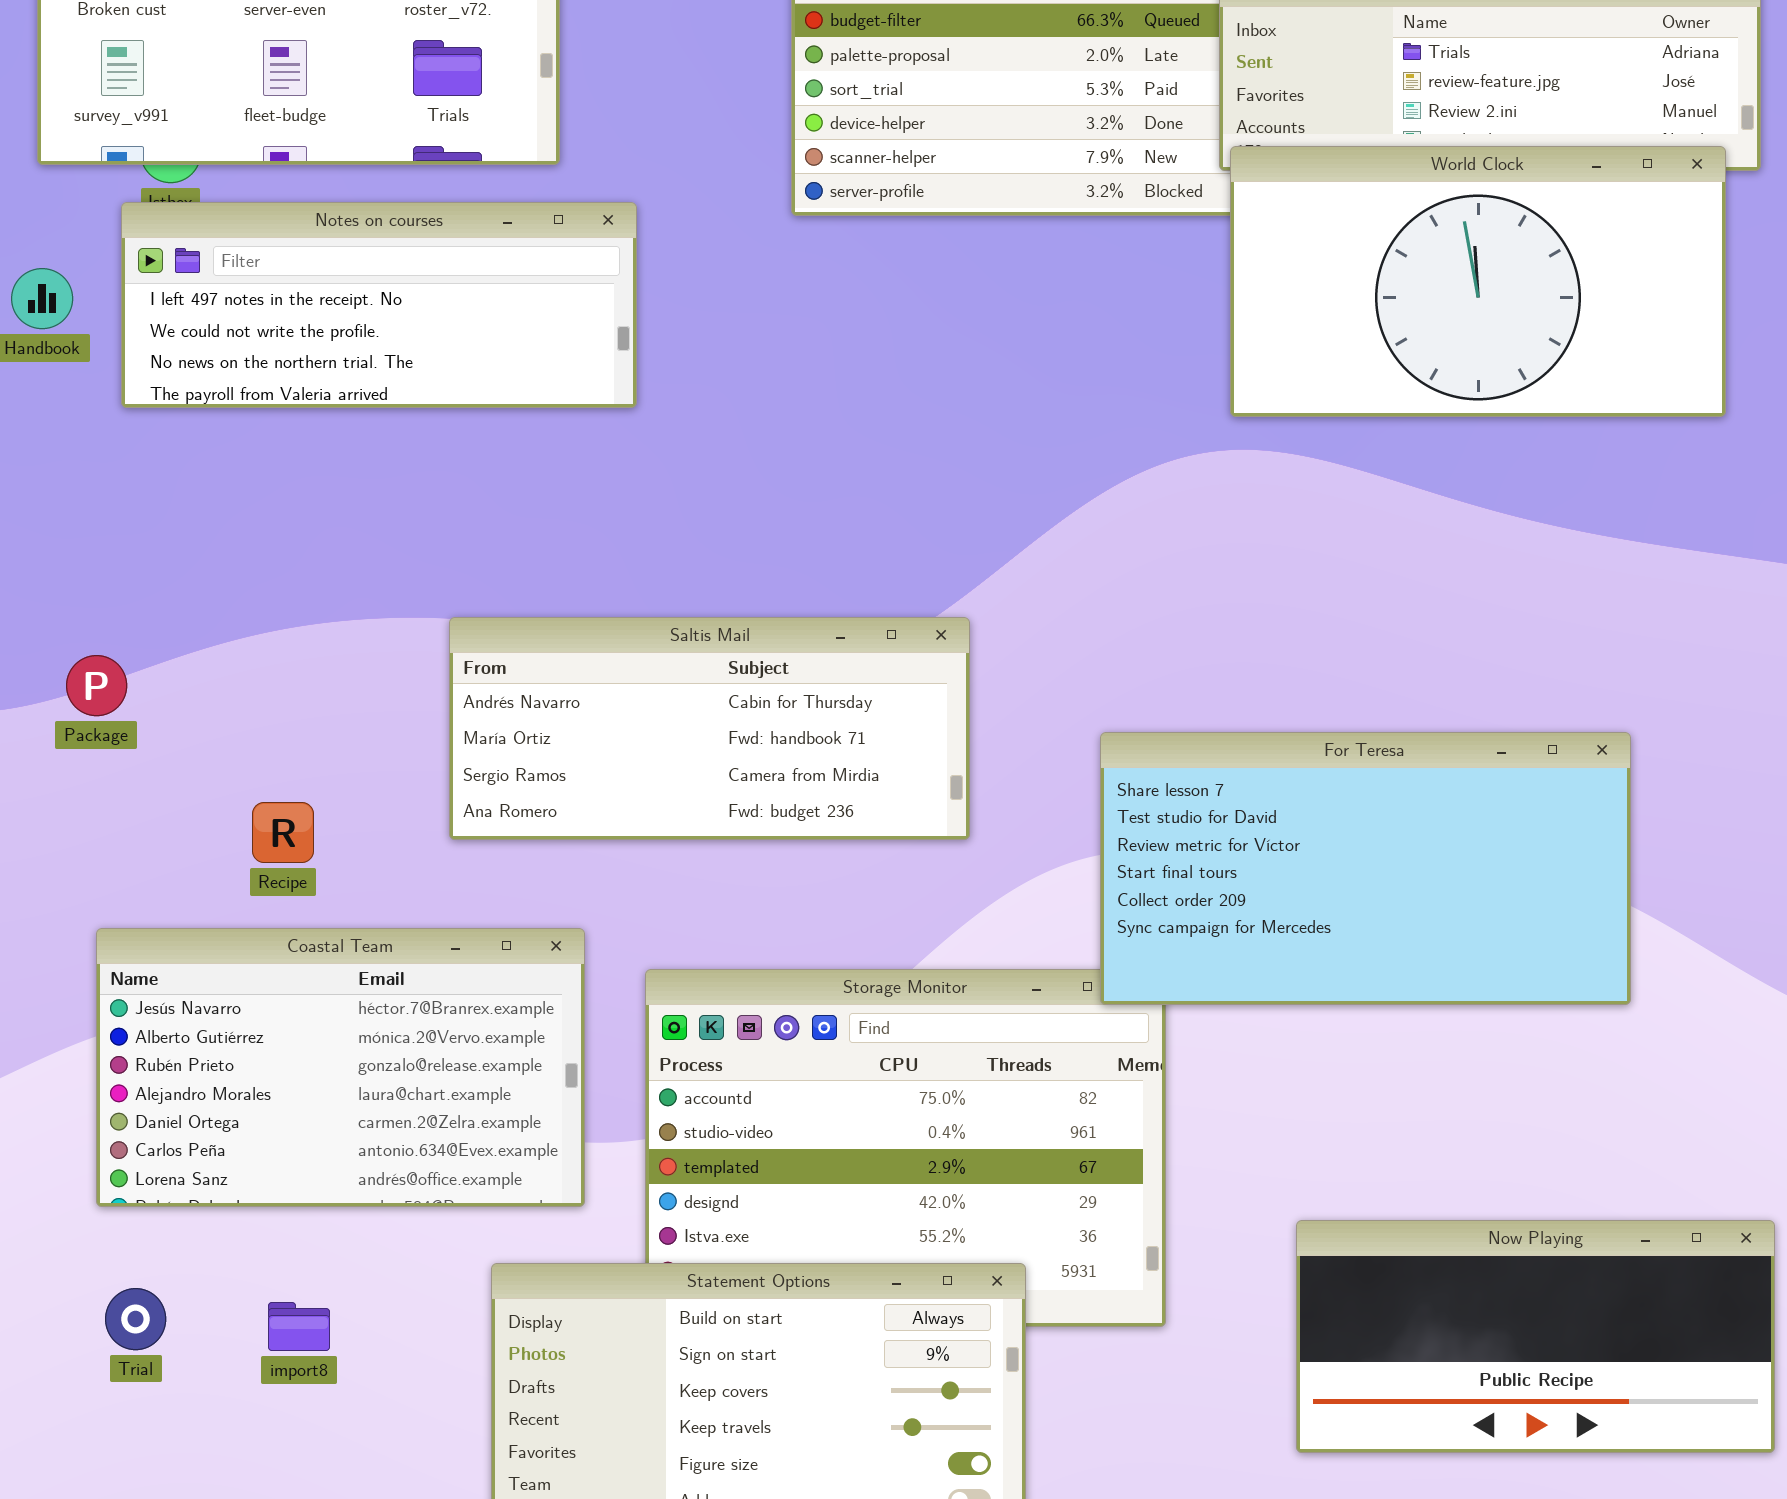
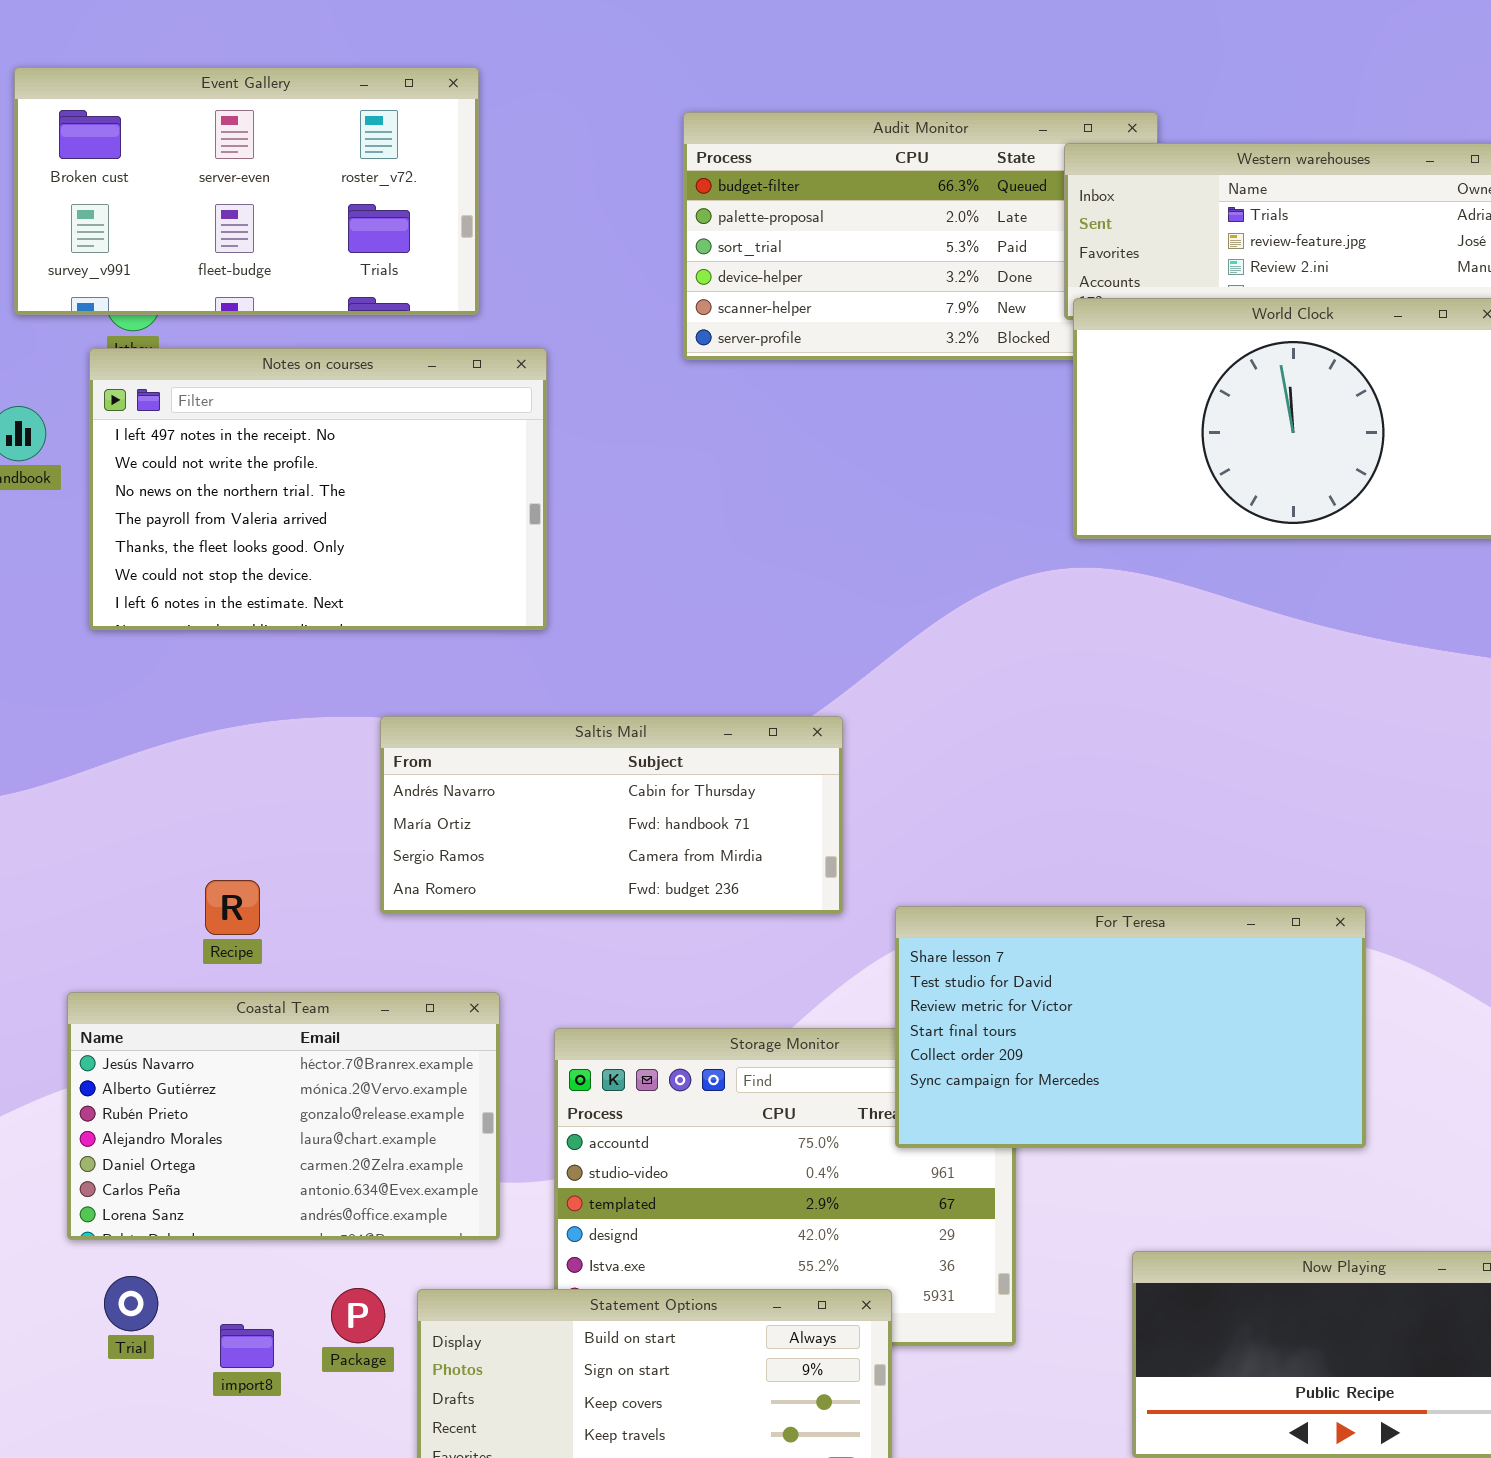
Notes on courses: [121,202,637,408] -> [89,348,547,630], resized
Package: [66,655,127,716] -> [331,1288,385,1343], moved
For Teresa: [1100,732,1631,1005] -> [895,906,1366,1148], moved
Trial: [105,1288,166,1350] -> [104,1276,158,1331], moved

